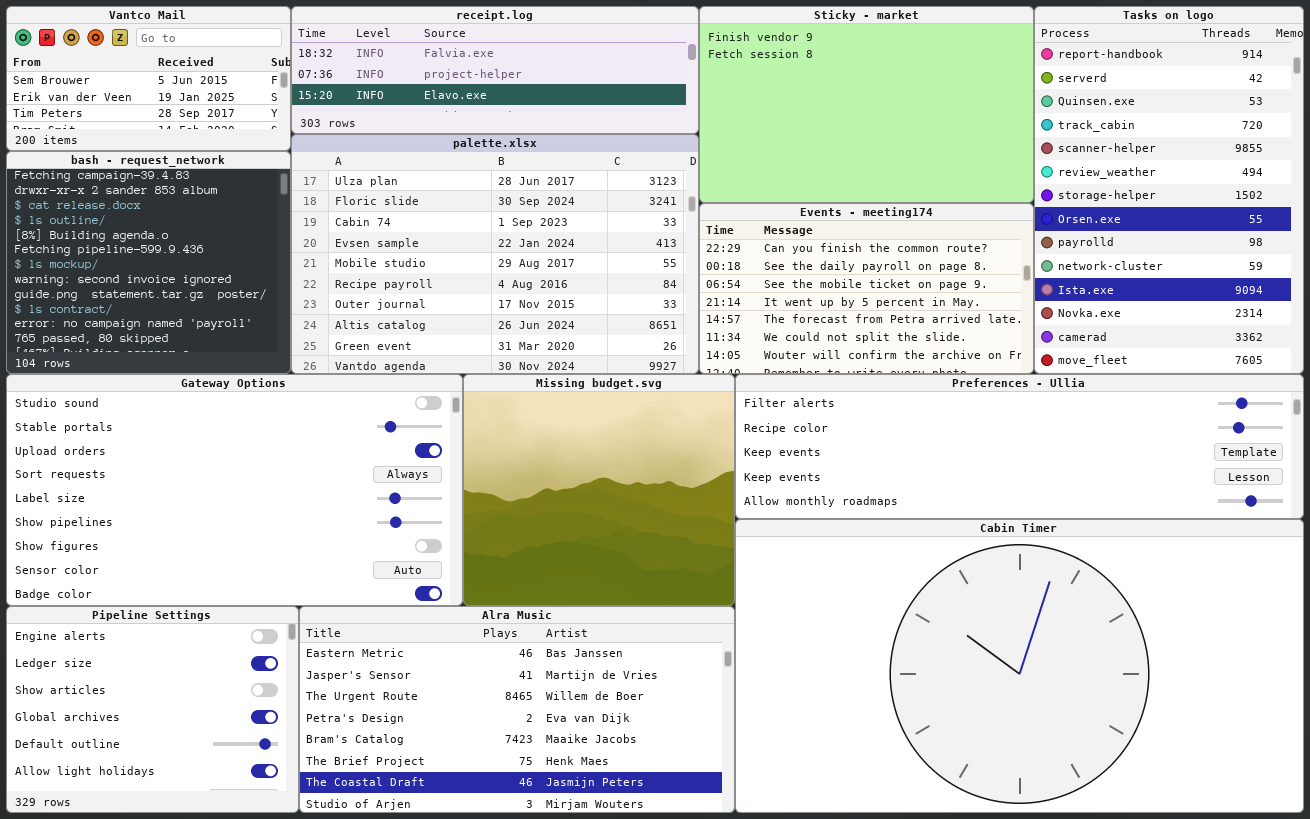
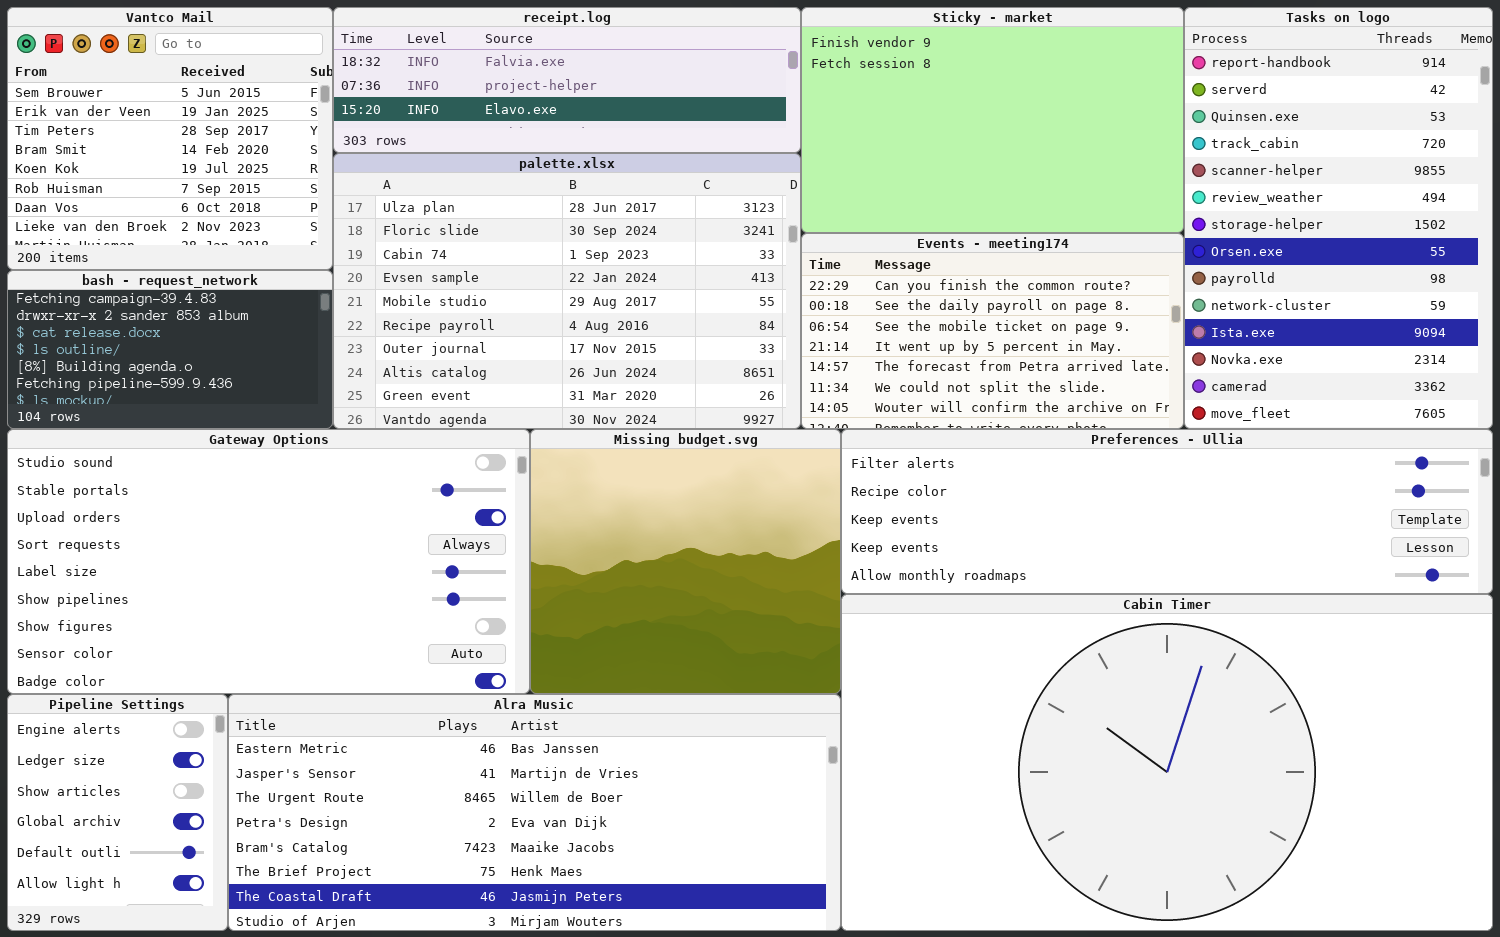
Vantco Mail: [6,6,291,151] -> [7,7,333,270], resized
bash - request_network: [6,151,291,374] -> [7,270,333,429], resized
Pipeline Settings: [6,606,299,813] -> [7,694,228,931], resized
Alra Music: [299,606,735,813] -> [228,694,841,931], resized

